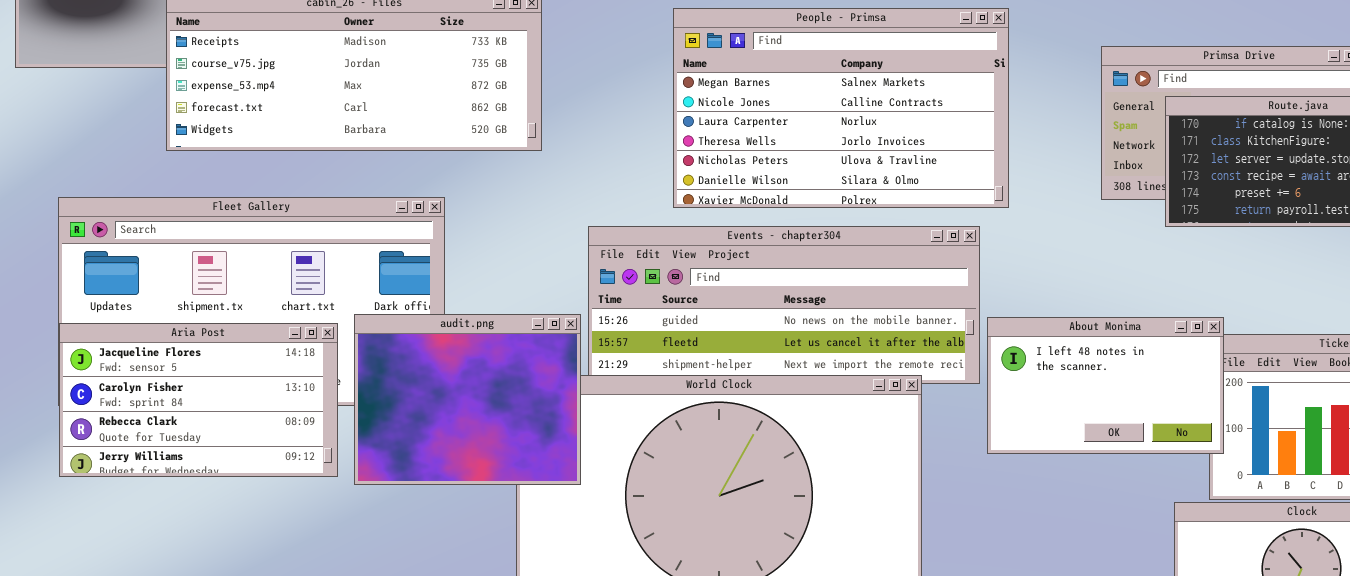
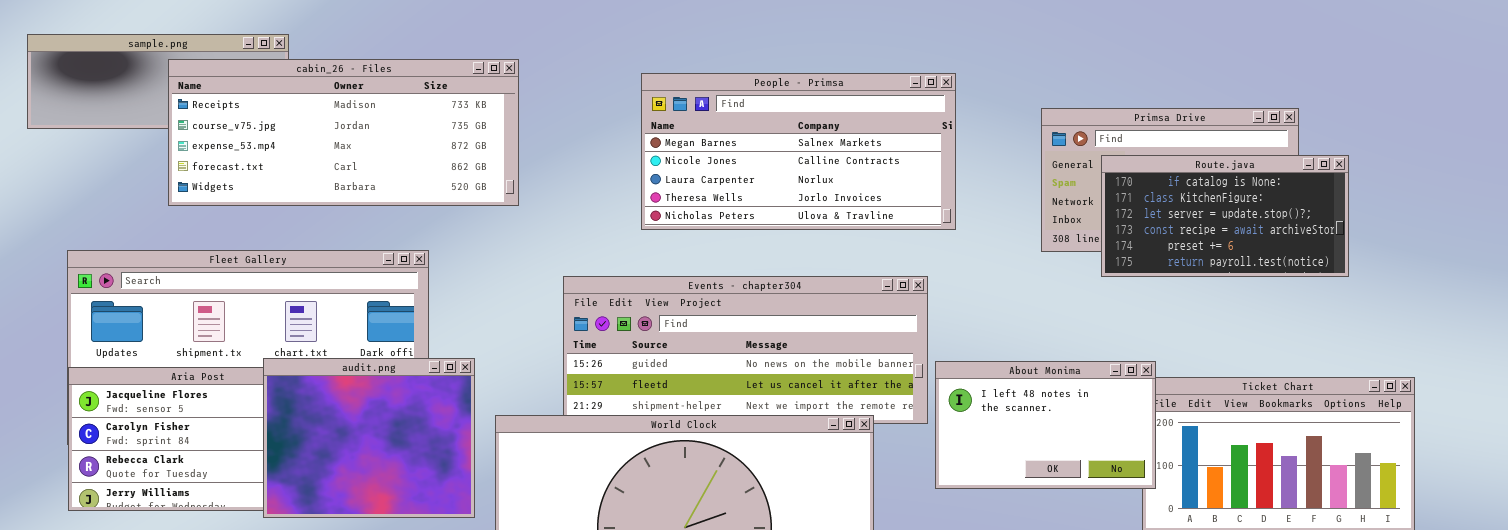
People - Primsa: [673,8,1009,208] -> [641,73,956,230], resized
audit.png: [354,314,581,485] -> [263,358,475,518], moved

